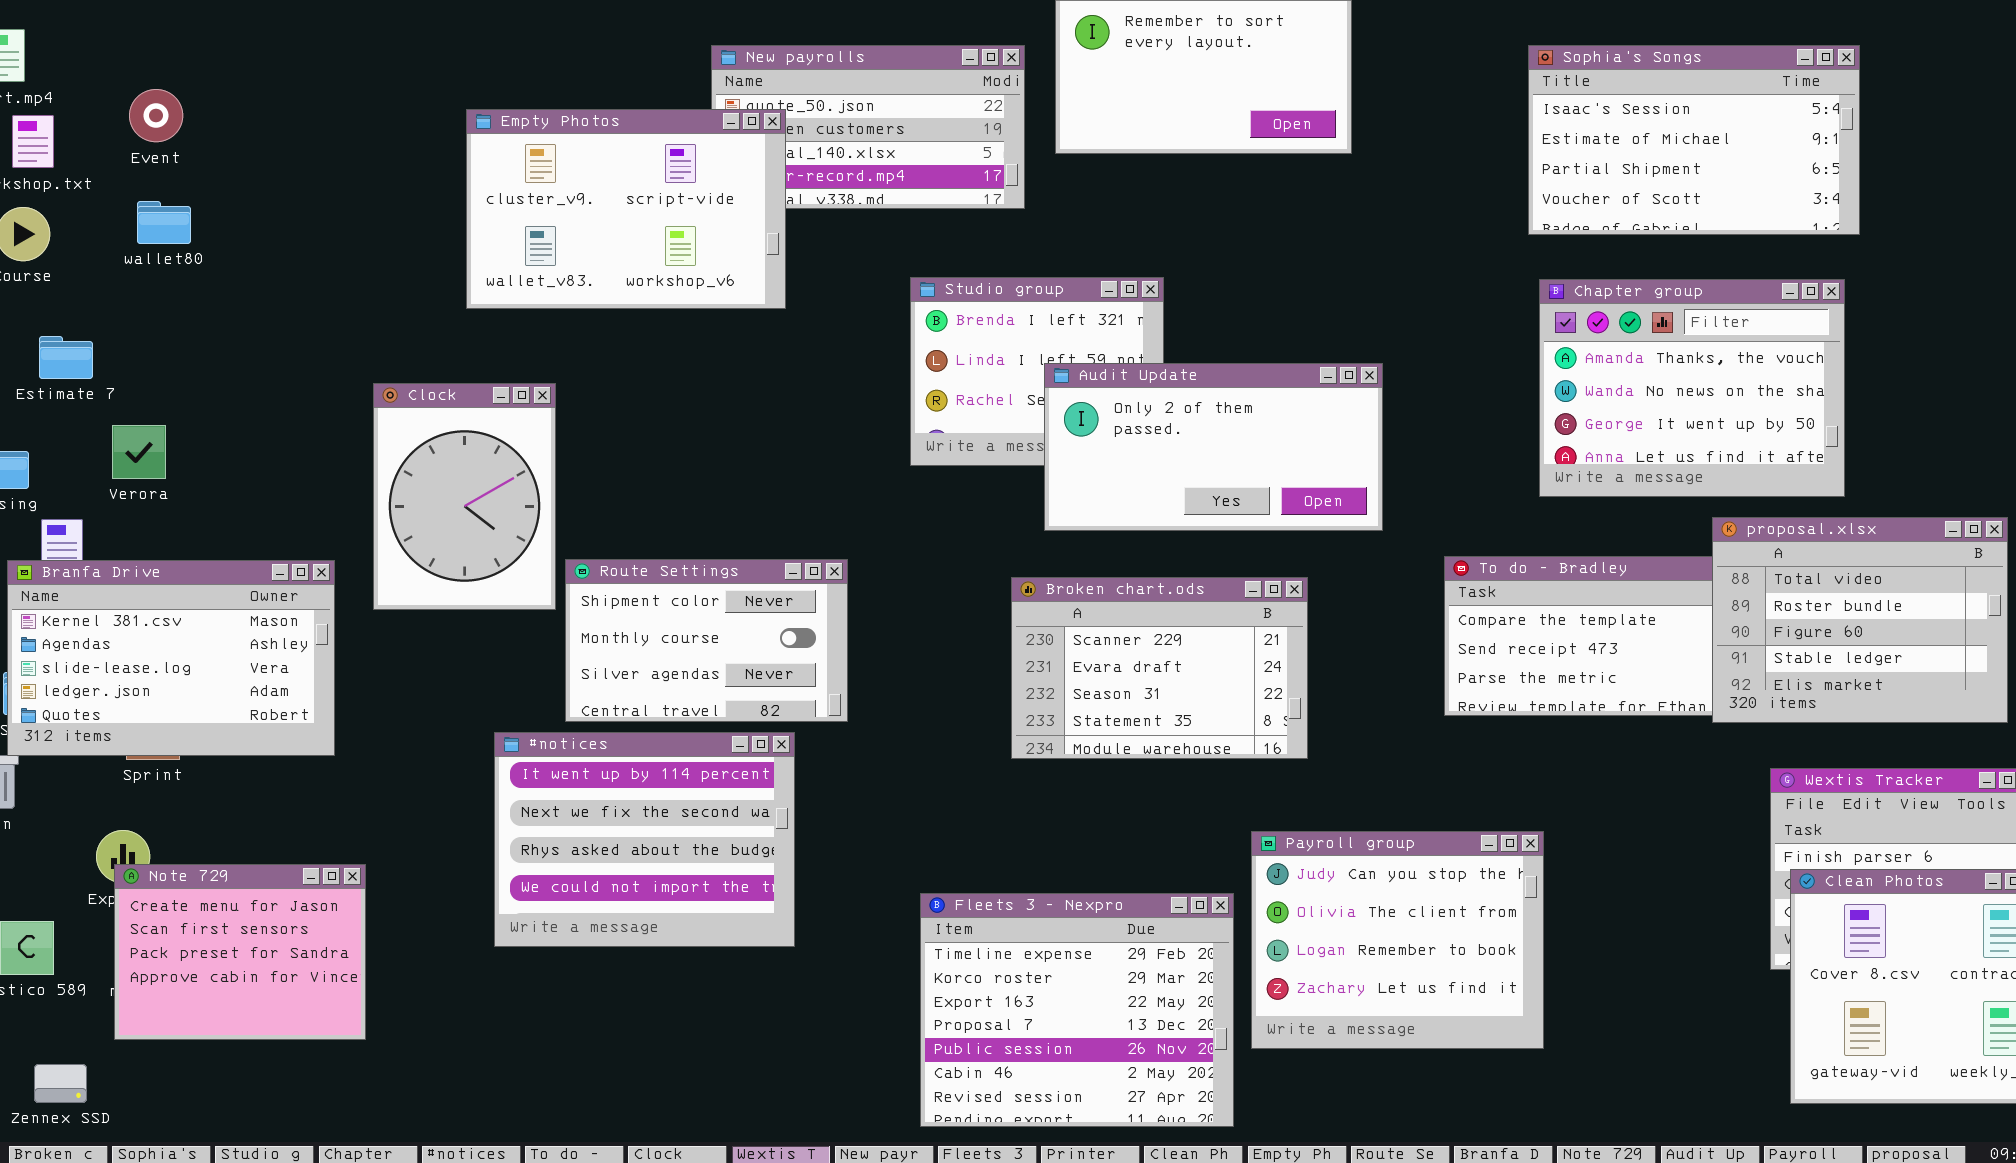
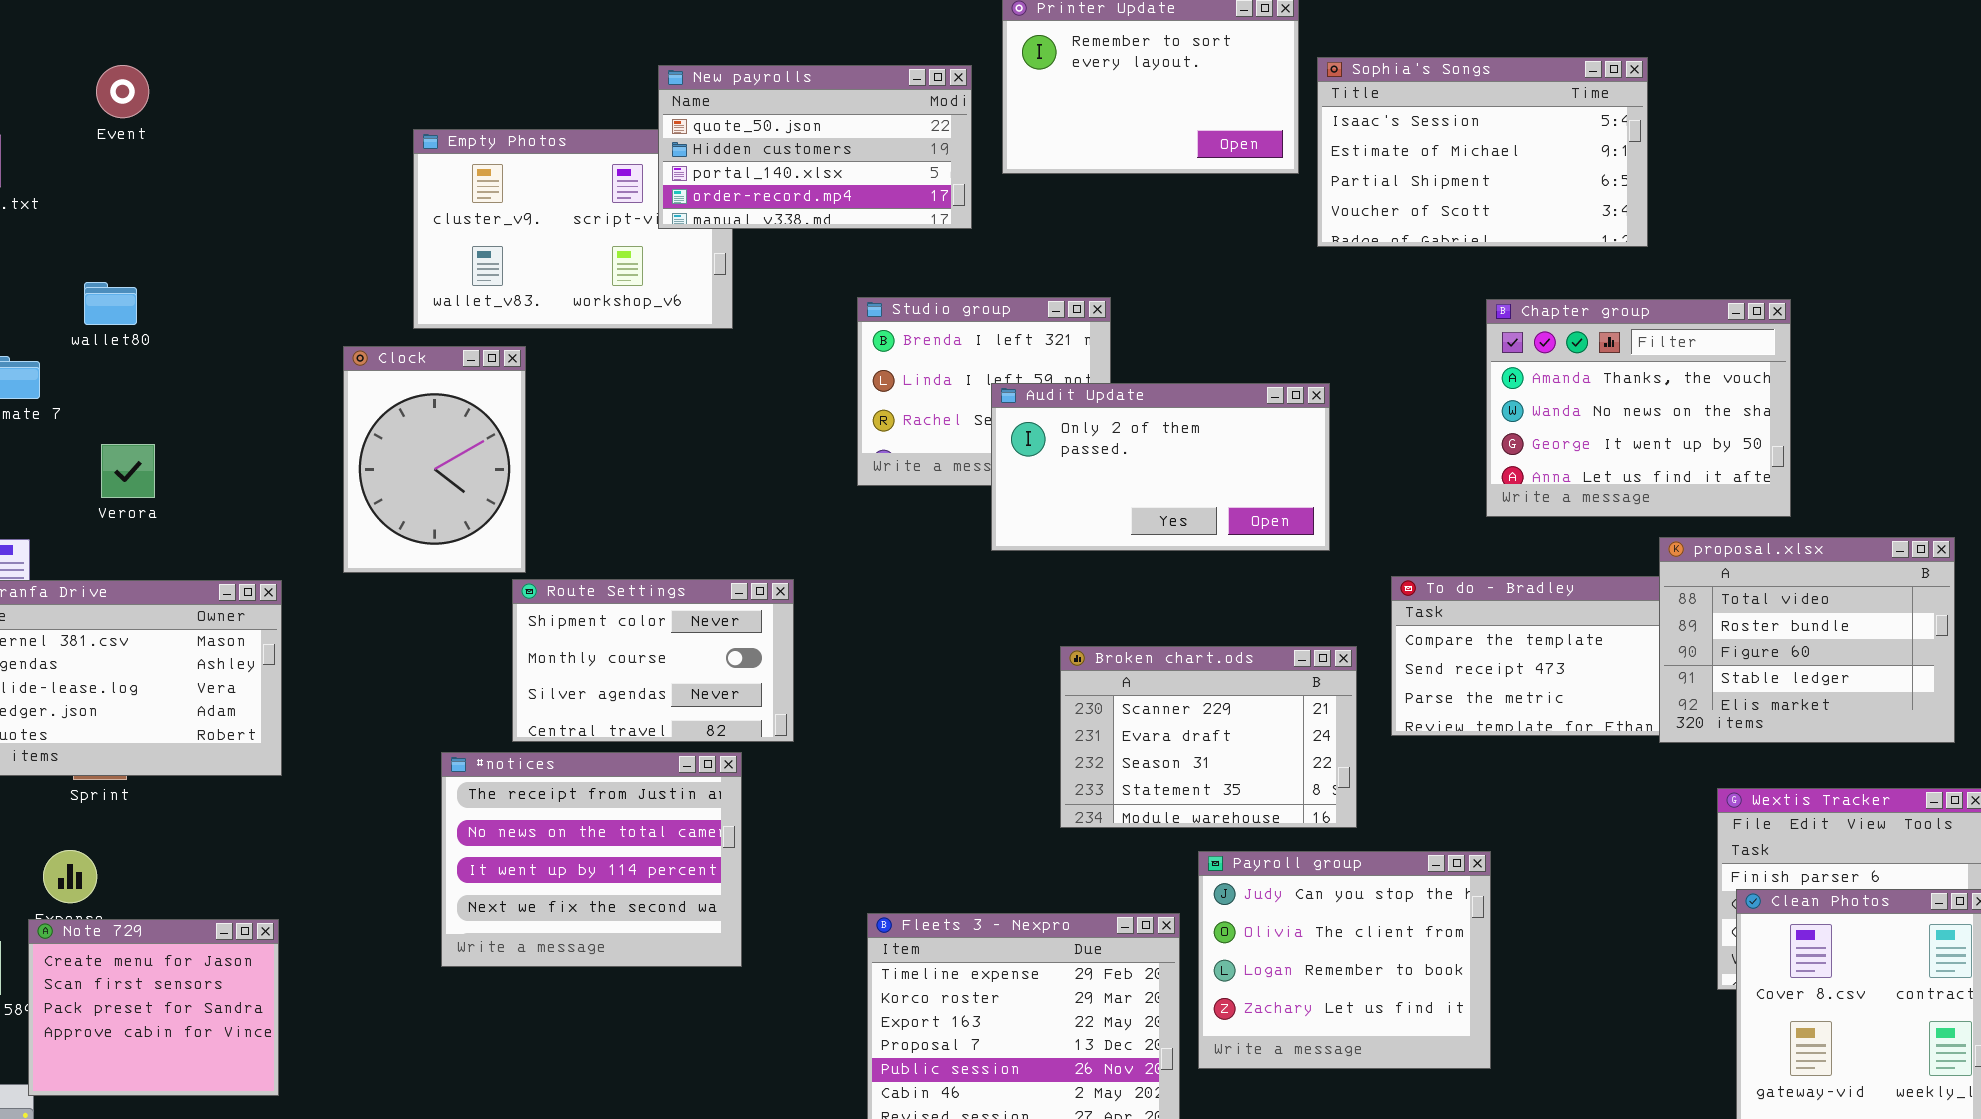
New payrolls: [711,45,1025,209] -> [658,65,972,229], raised
Sophia's Songs: [1528,45,1860,235] -> [1317,57,1648,247], moved
Event: [129,89,183,142] -> [96,65,149,118], moved
wallet80: [137,201,191,244] -> [84,282,137,325], moved
Clock: [373,383,556,610] -> [343,346,526,573], moved
Verora: [112,425,166,479] -> [101,444,155,498], moved
Broken chart.ods: [1011,577,1308,759] -> [1060,646,1357,828], moved
#notices: [494,732,795,947] -> [441,752,742,967], scrolled up 2 rows
Note 729: [114,864,366,1040] -> [28,919,279,1096], moved

